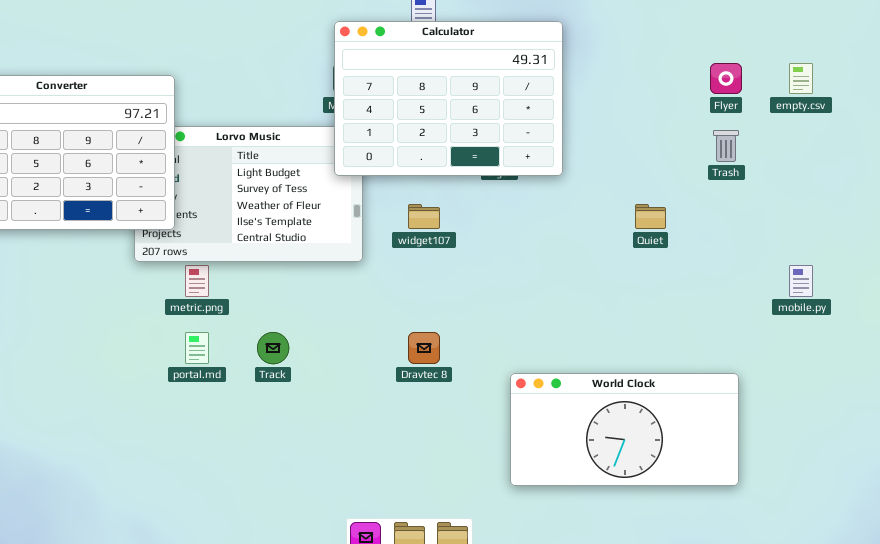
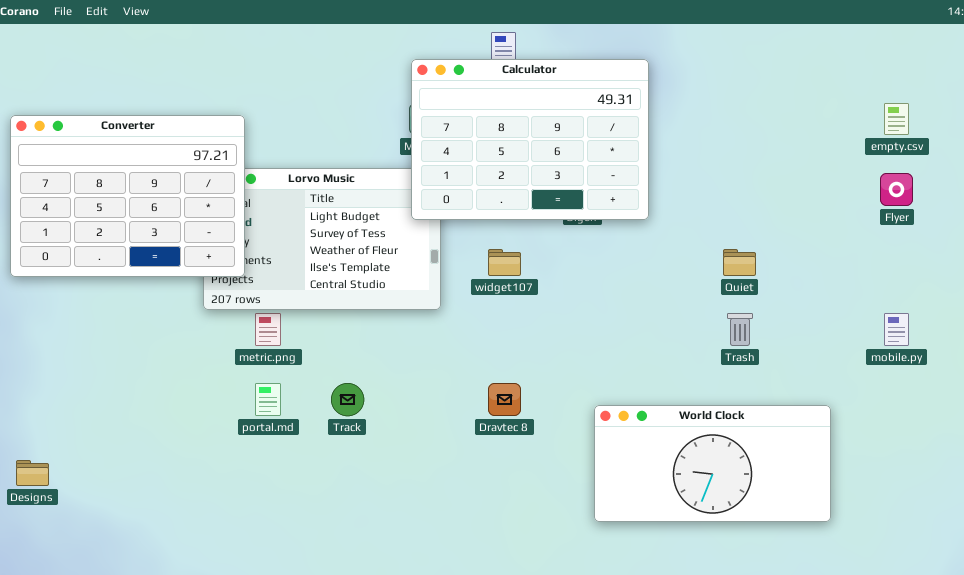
Flyer: [710,63,742,94] -> [880,173,913,206], moved
Trash: [713,130,739,162] -> [727,313,753,346], moved
World Clock: [510,373,739,486] -> [594,405,831,522], moved

